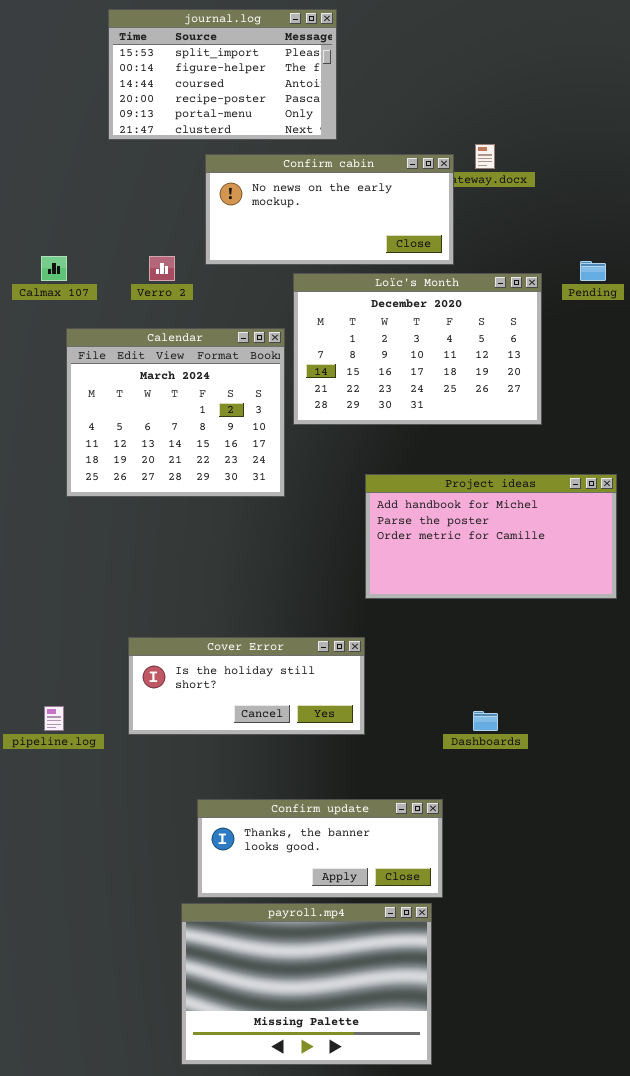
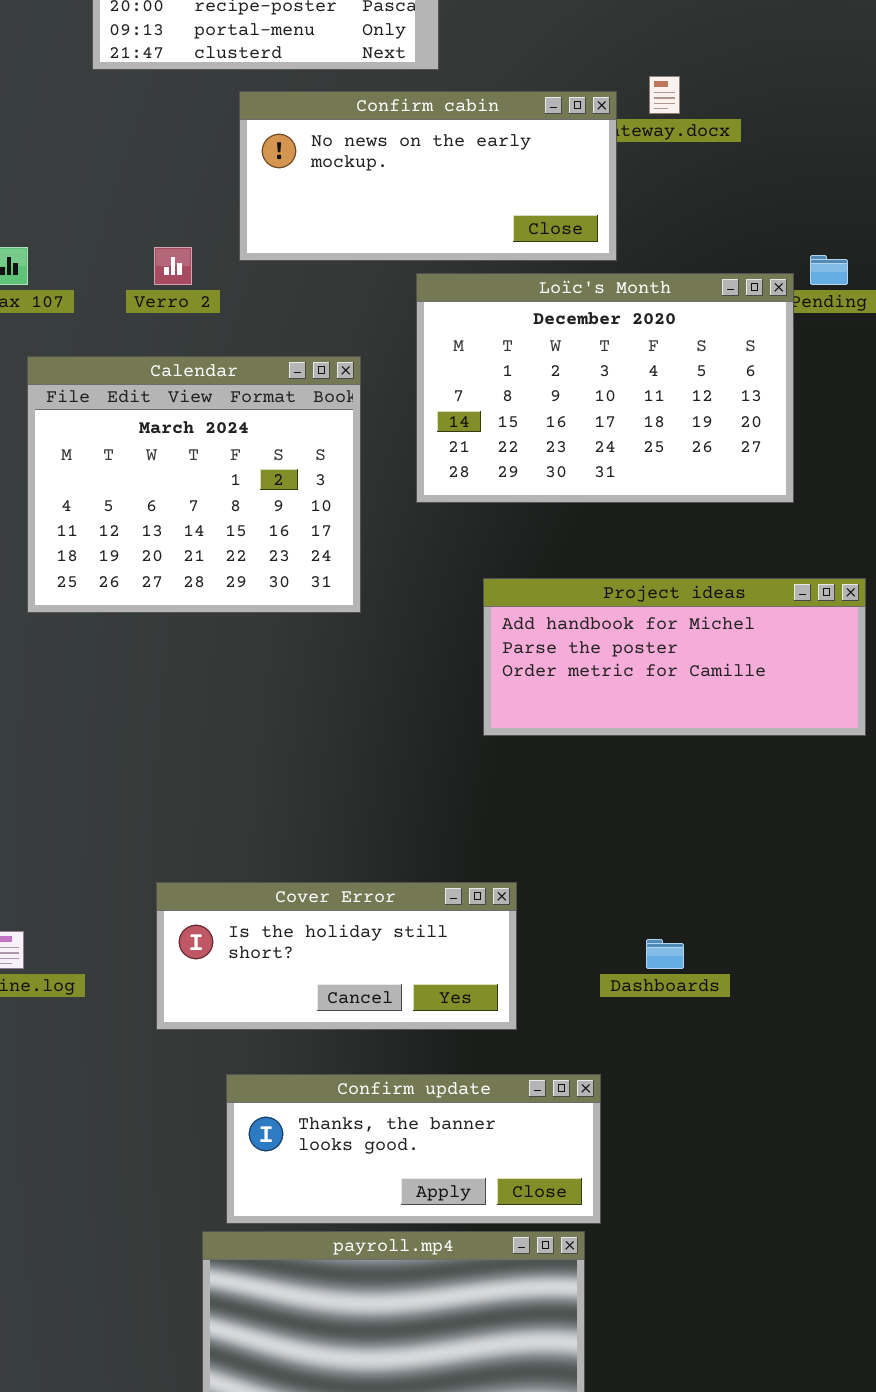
Loïc's Month: [293,273,542,425] -> [416,273,794,503], moved
Project ideas: [365,474,617,599] -> [483,578,866,736], resized
Cover Error: [128,637,365,735] -> [156,882,517,1030], moved

